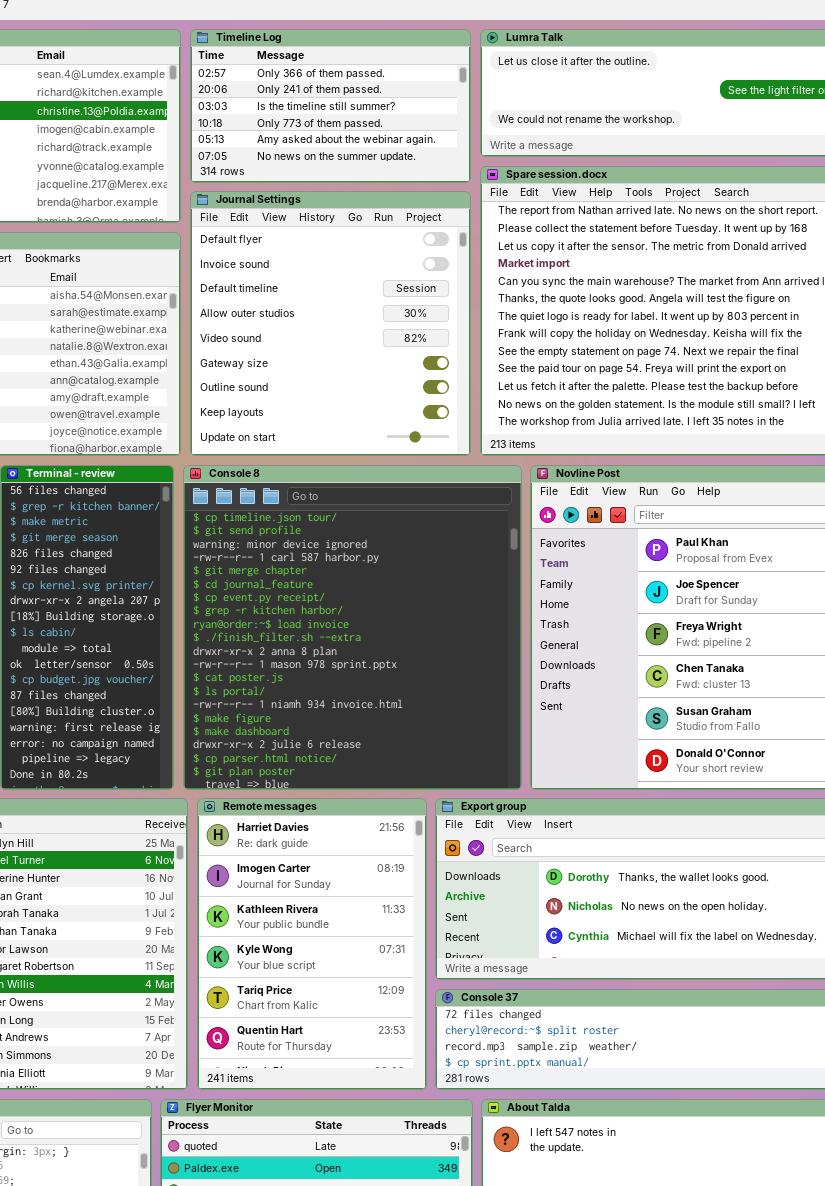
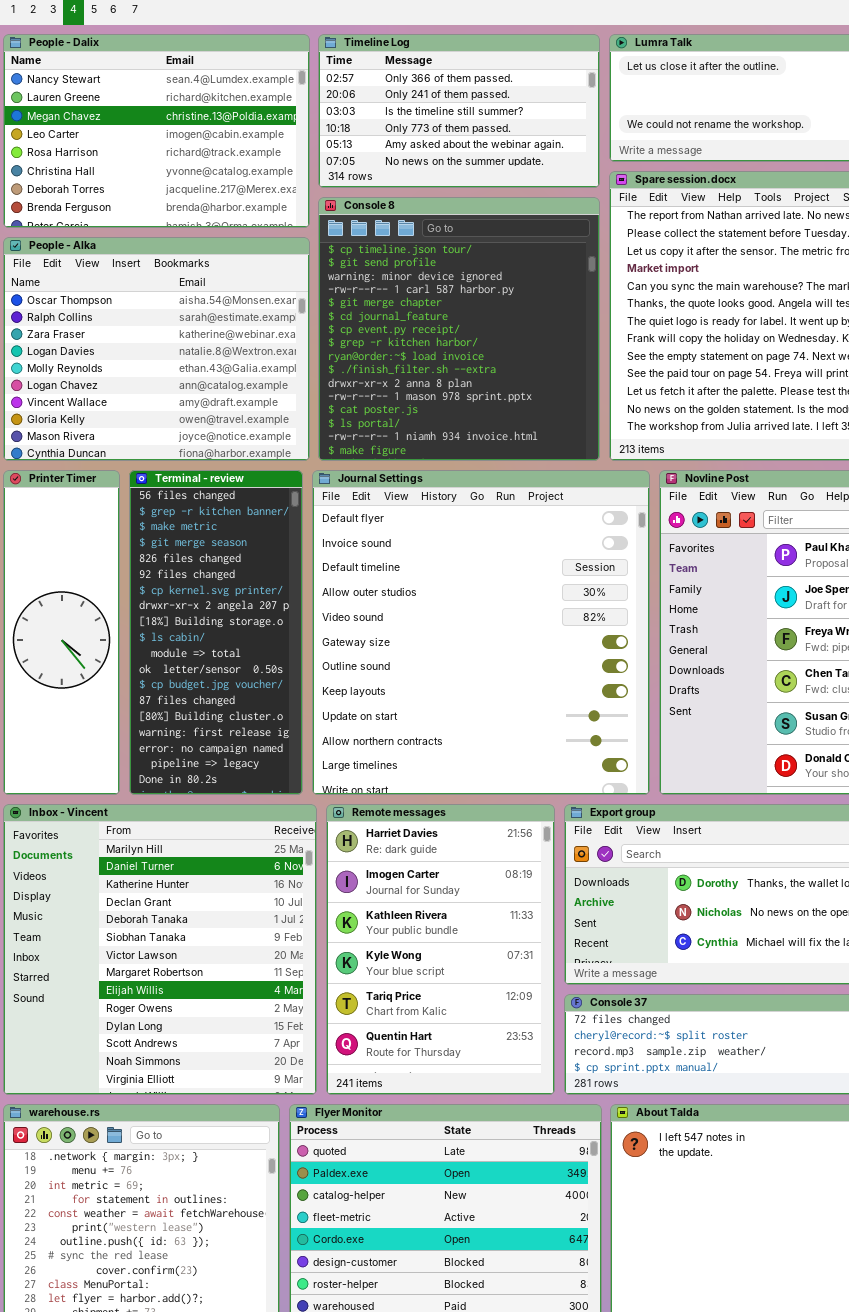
Journal Settings: [190,191,471,456] -> [312,470,650,795], moved, resized
Console 8: [183,465,522,790] -> [318,197,600,461], moved, resized

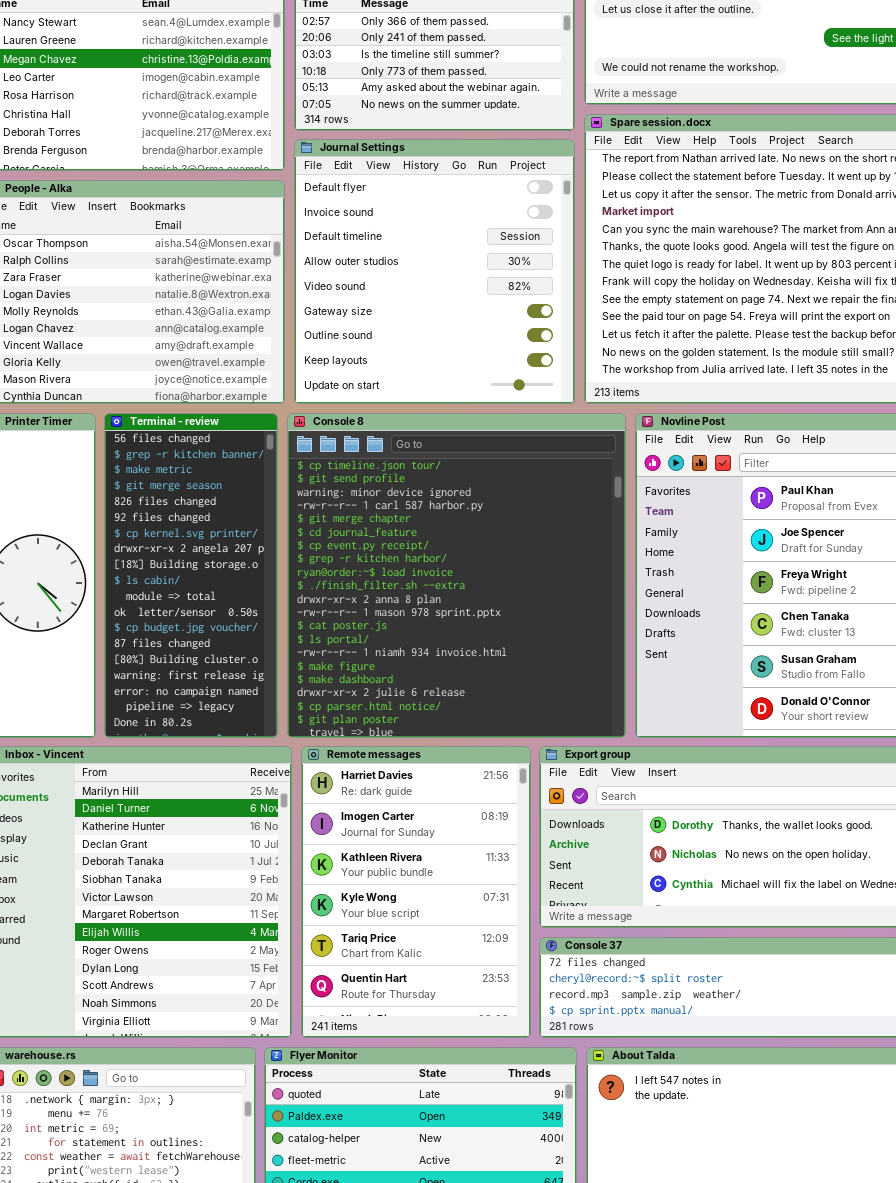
Console 8: [318,197,600,461] -> [287,413,626,738], moved, resized
Journal Settings: [312,470,650,795] -> [294,139,575,404], moved, resized

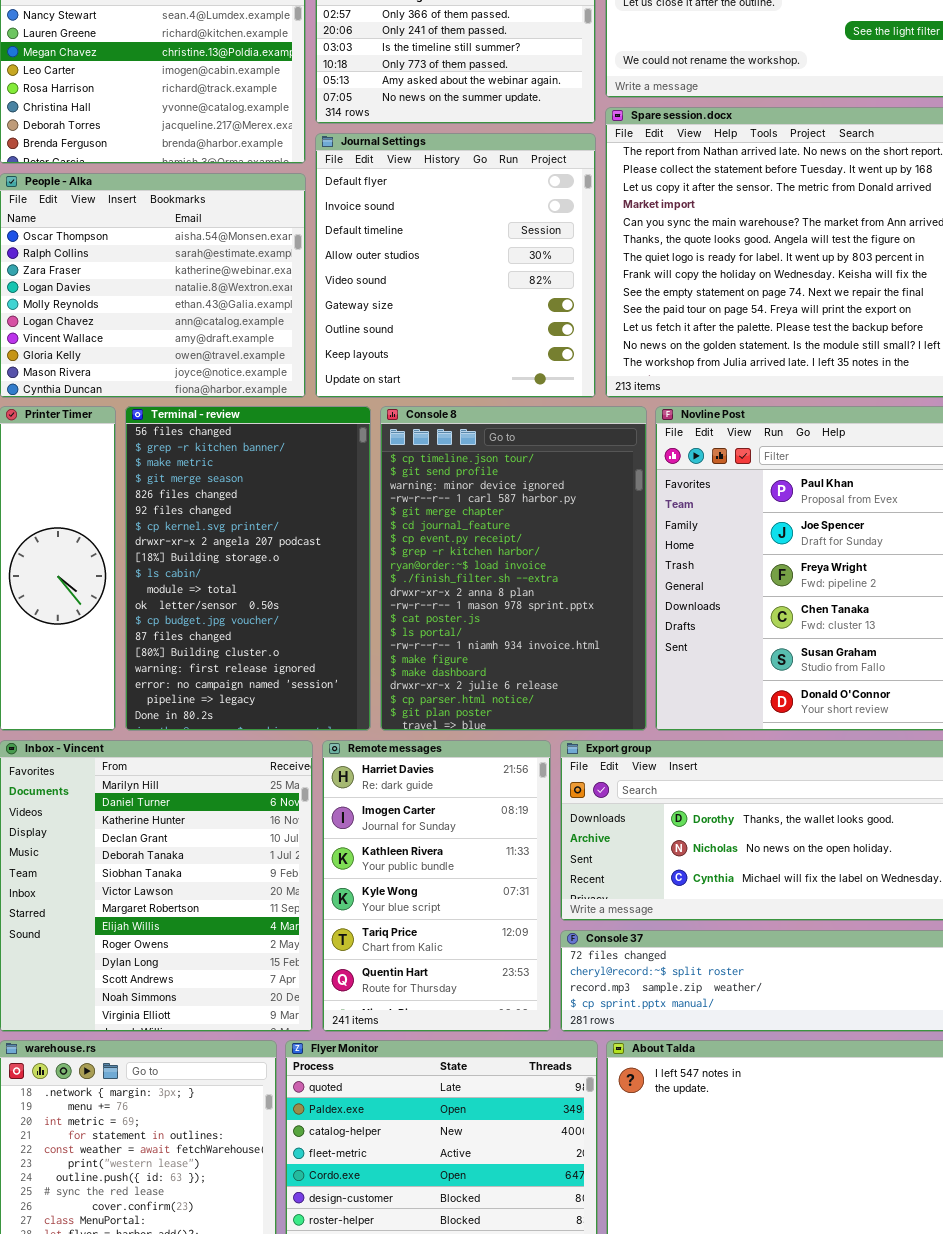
Terminal - review: [104,413,278,738] -> [125,406,371,731], resized
Console 8: [287,413,626,738] -> [380,406,647,731], resized

